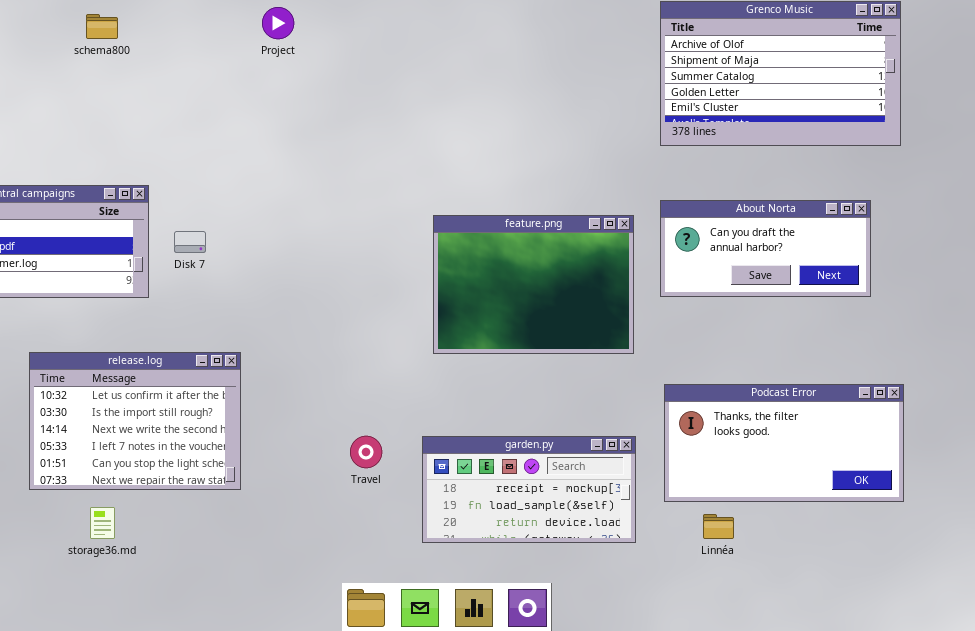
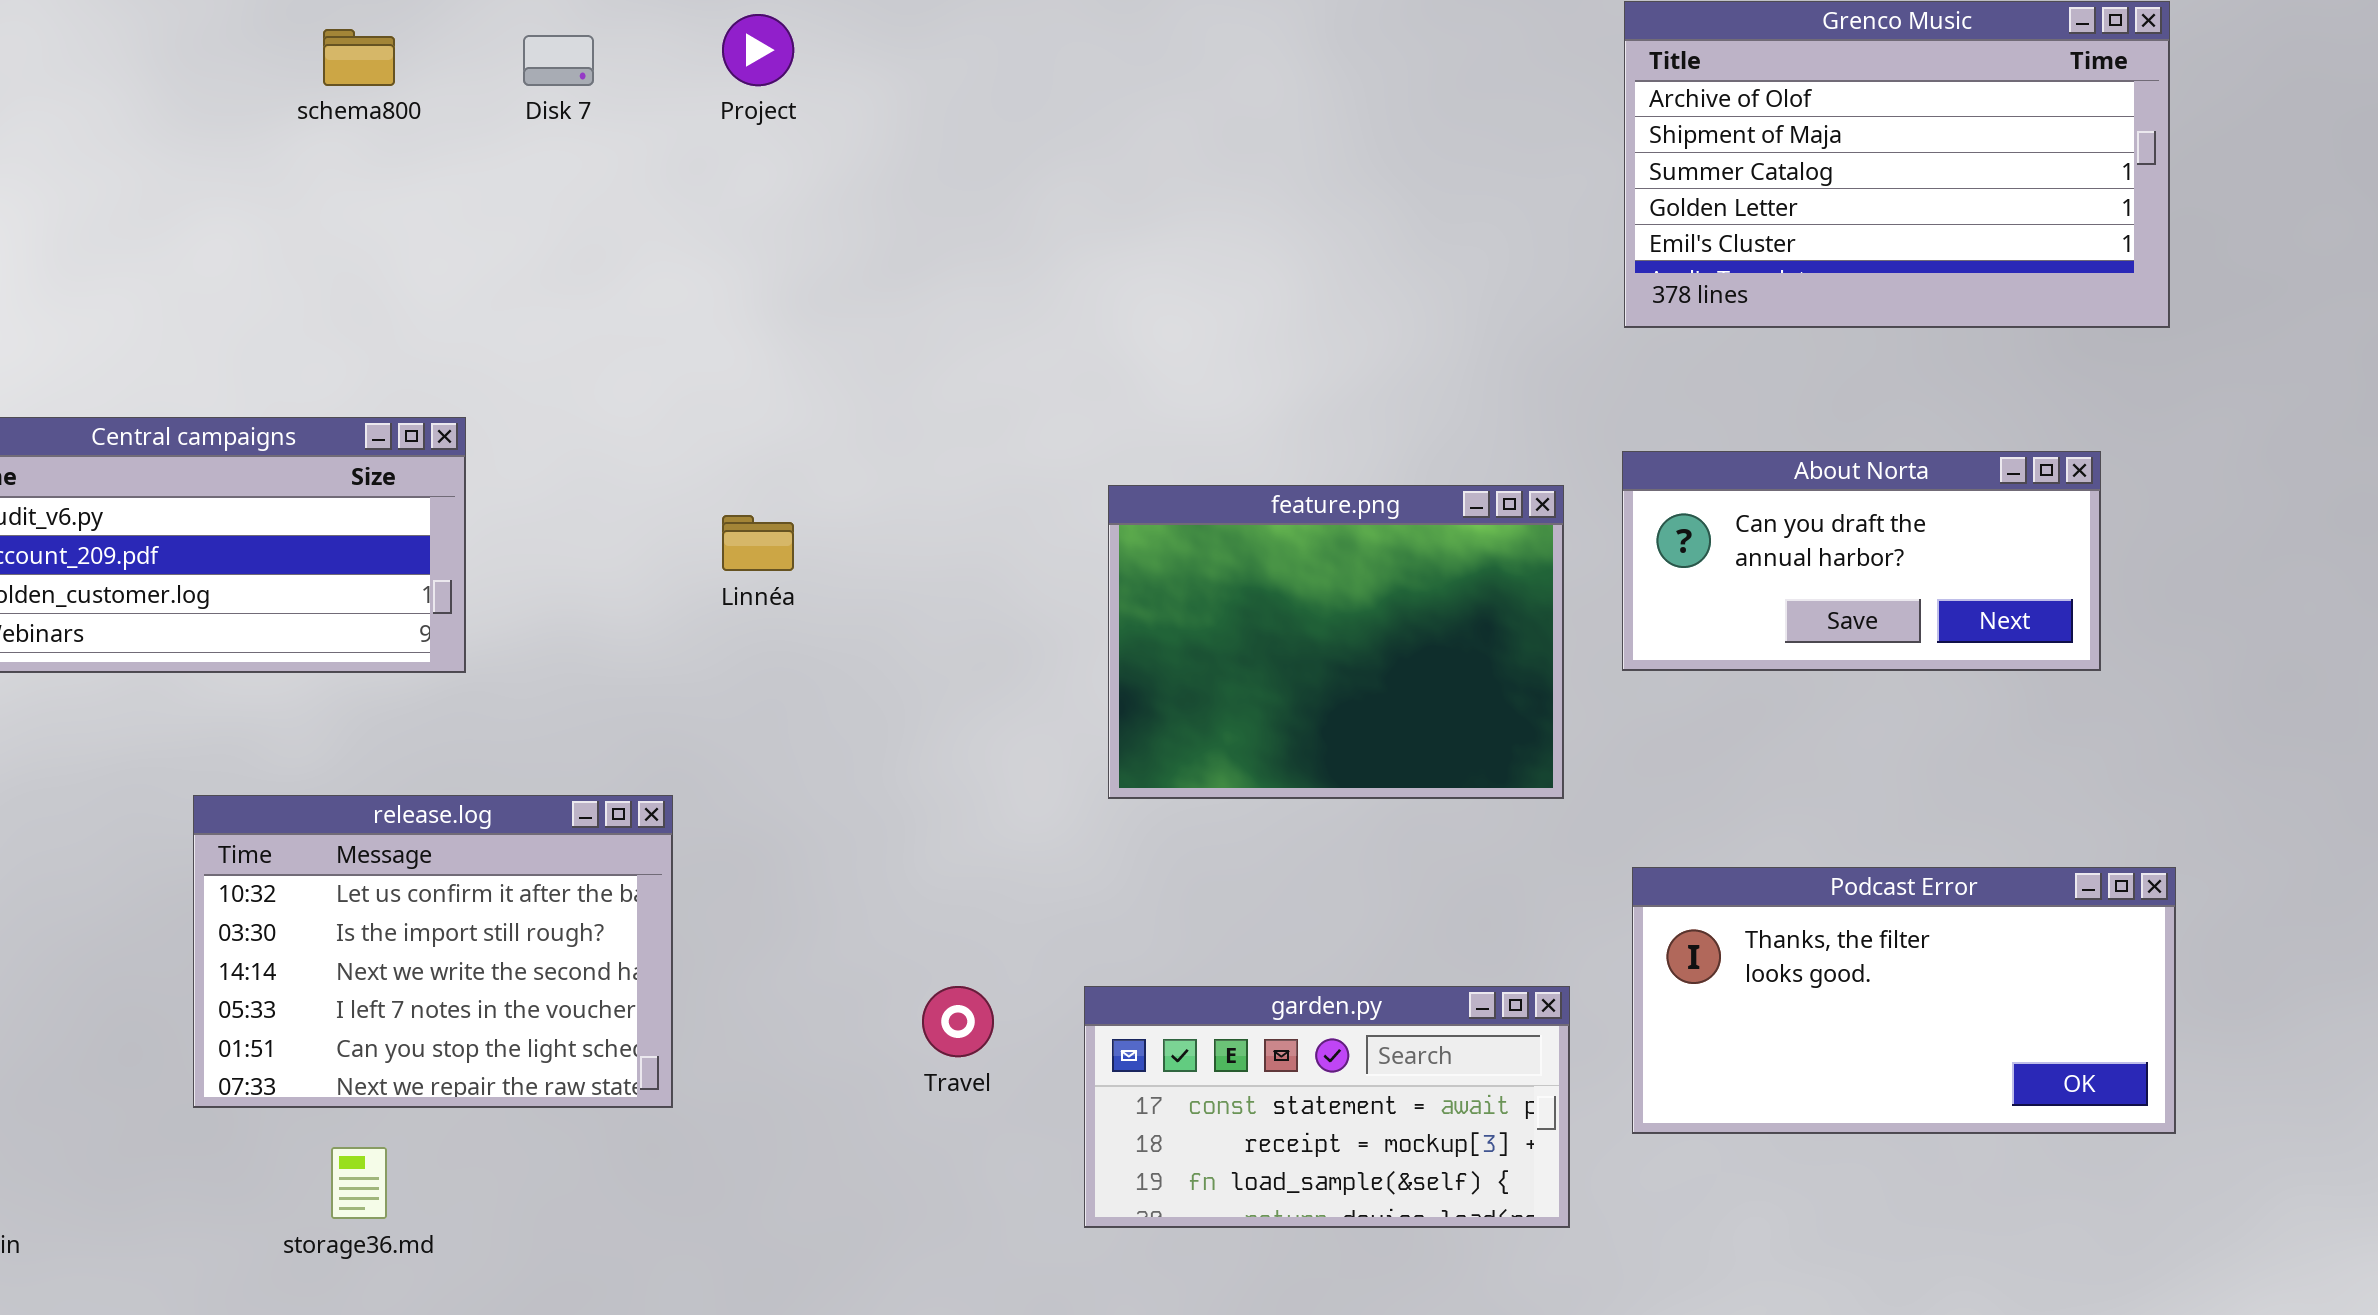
Disk 7: [174,231,206,253] -> [523,35,594,86], moved
garden.py: [422,436,636,543] -> [1084,986,1570,1228], scrolled up 1 row
Linnéa: [703,514,734,539] -> [722,515,794,571], moved

